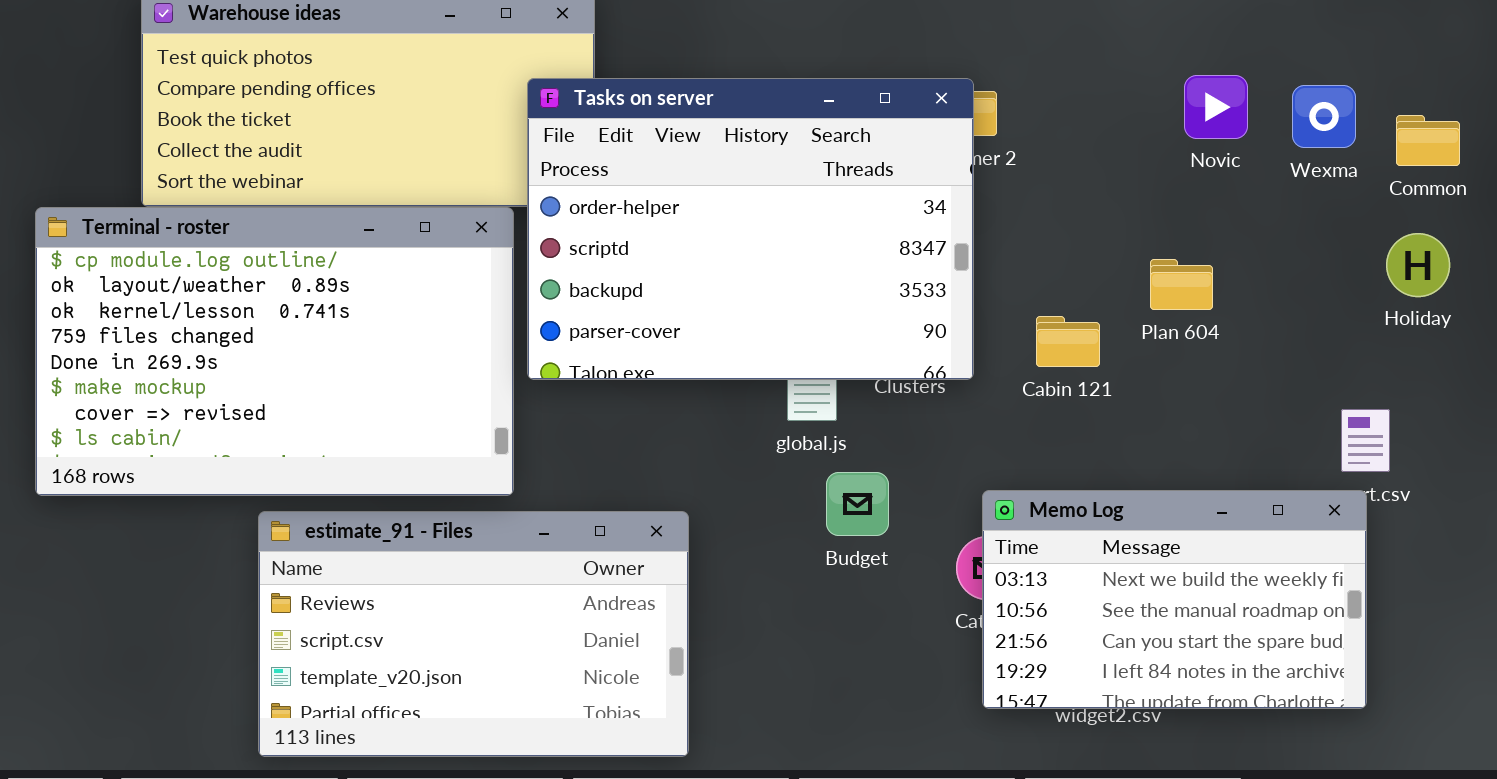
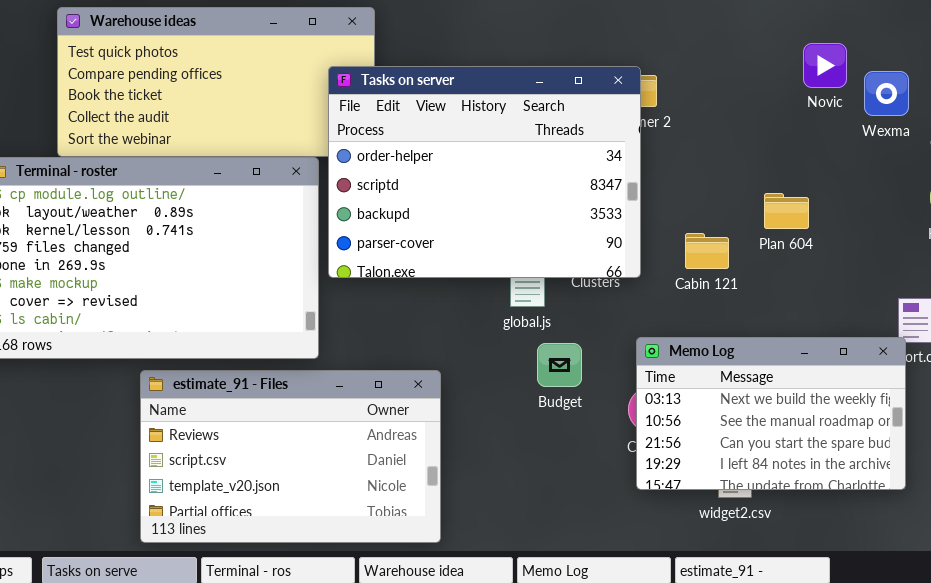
Novic: [1184,75,1248,139] -> [803,43,847,88], moved
Memo Log: [982,490,1367,709] -> [636,337,906,490], moved

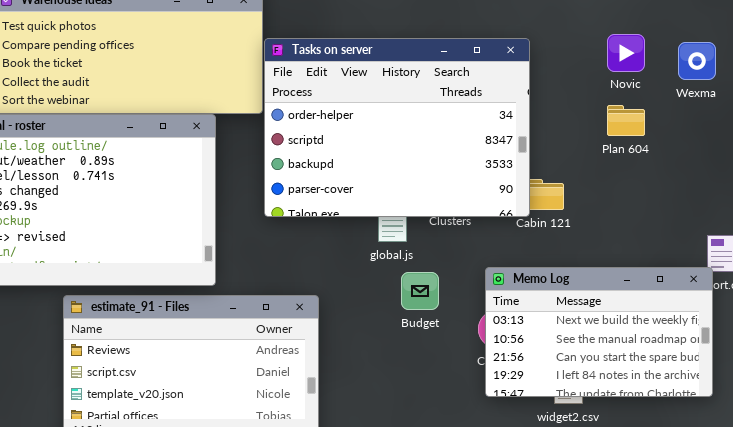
Novic: [803,43,847,88] -> [607,34,645,72], moved
Tasks on server: [328,66,641,278] -> [264,38,530,217], moved
Plan 604: [764,193,809,229] -> [607,105,645,136], moved

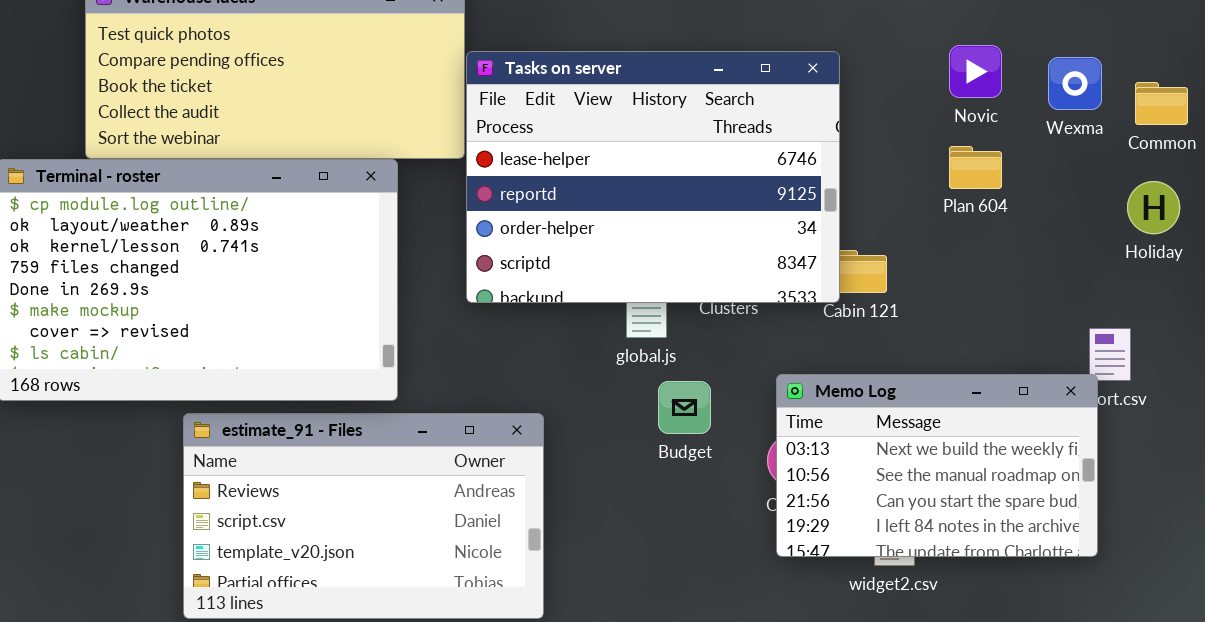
Tasks on server: [264,38,530,217] -> [466,51,840,303], scrolled up 2 rows

